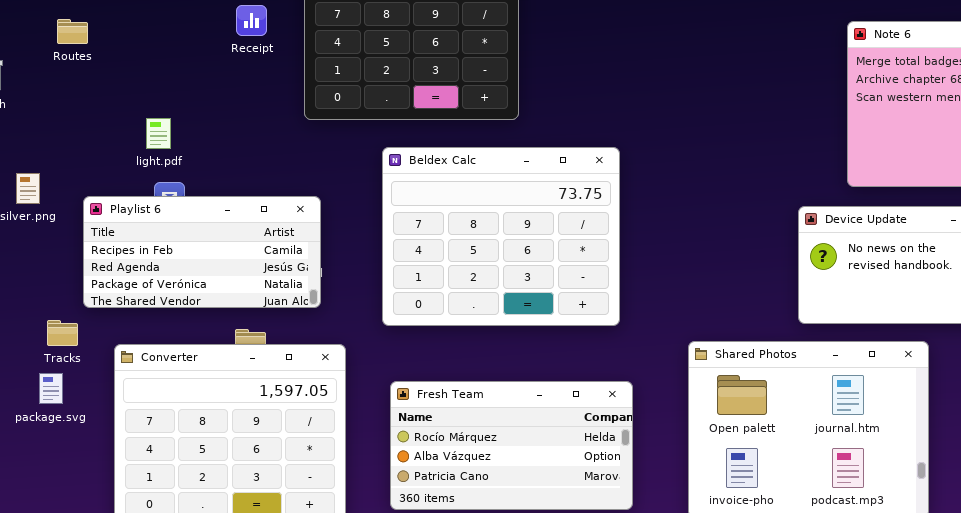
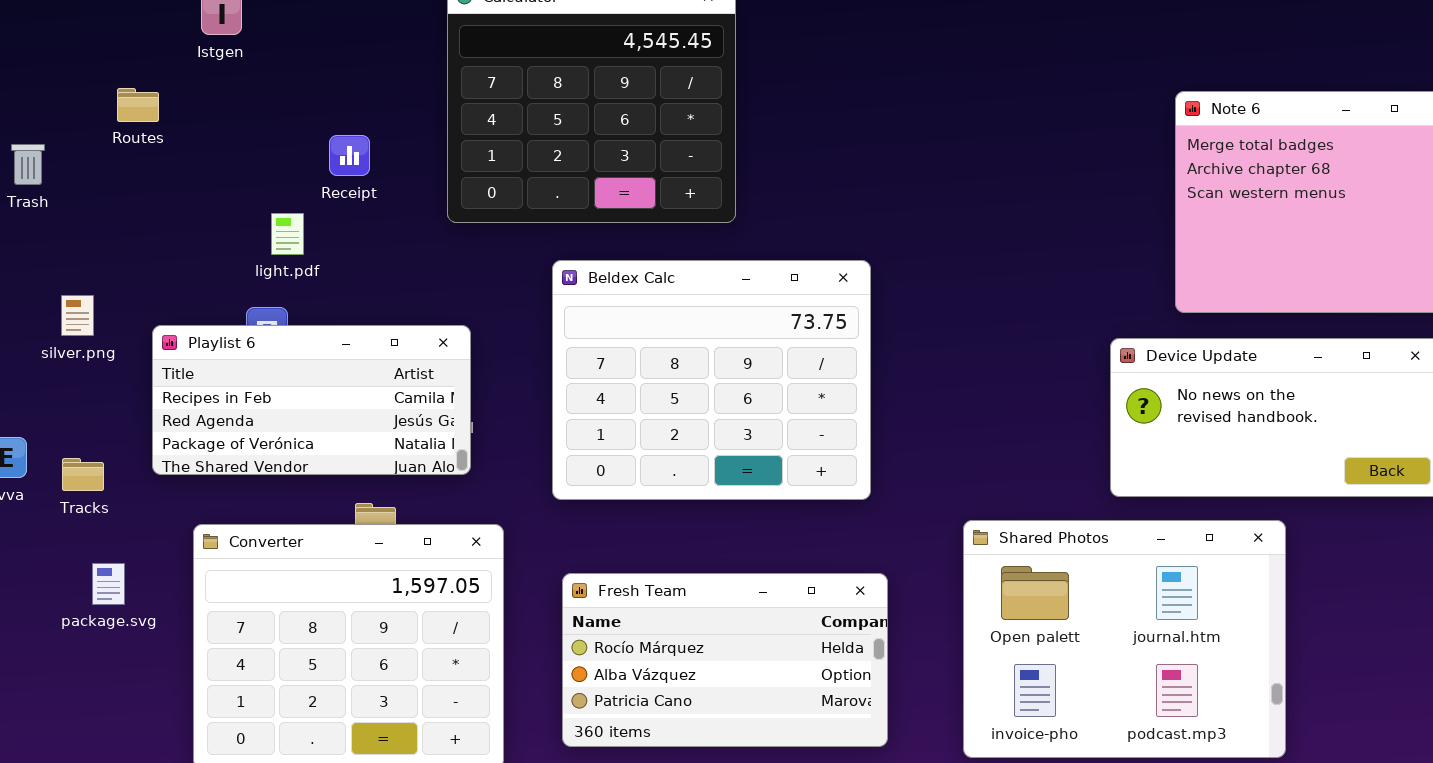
Receipt: [236,5,267,36] -> [329,135,370,176], moved
light.pdf: [146,118,171,149] -> [271,213,304,255], moved
Tracks: [47,320,78,346] -> [62,458,104,491], moved

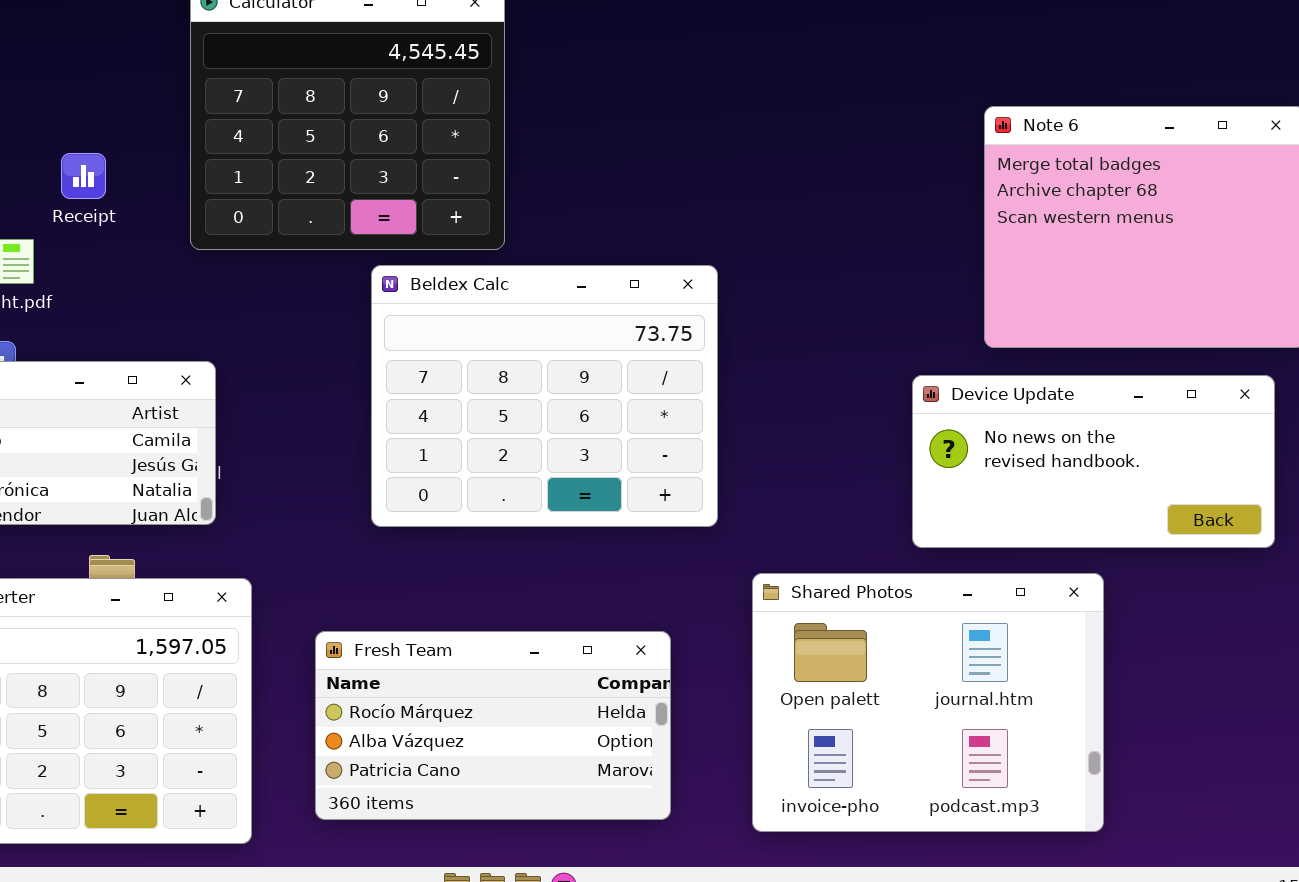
Beldex Calc: [552,260,871,500] -> [371,265,718,527], moved

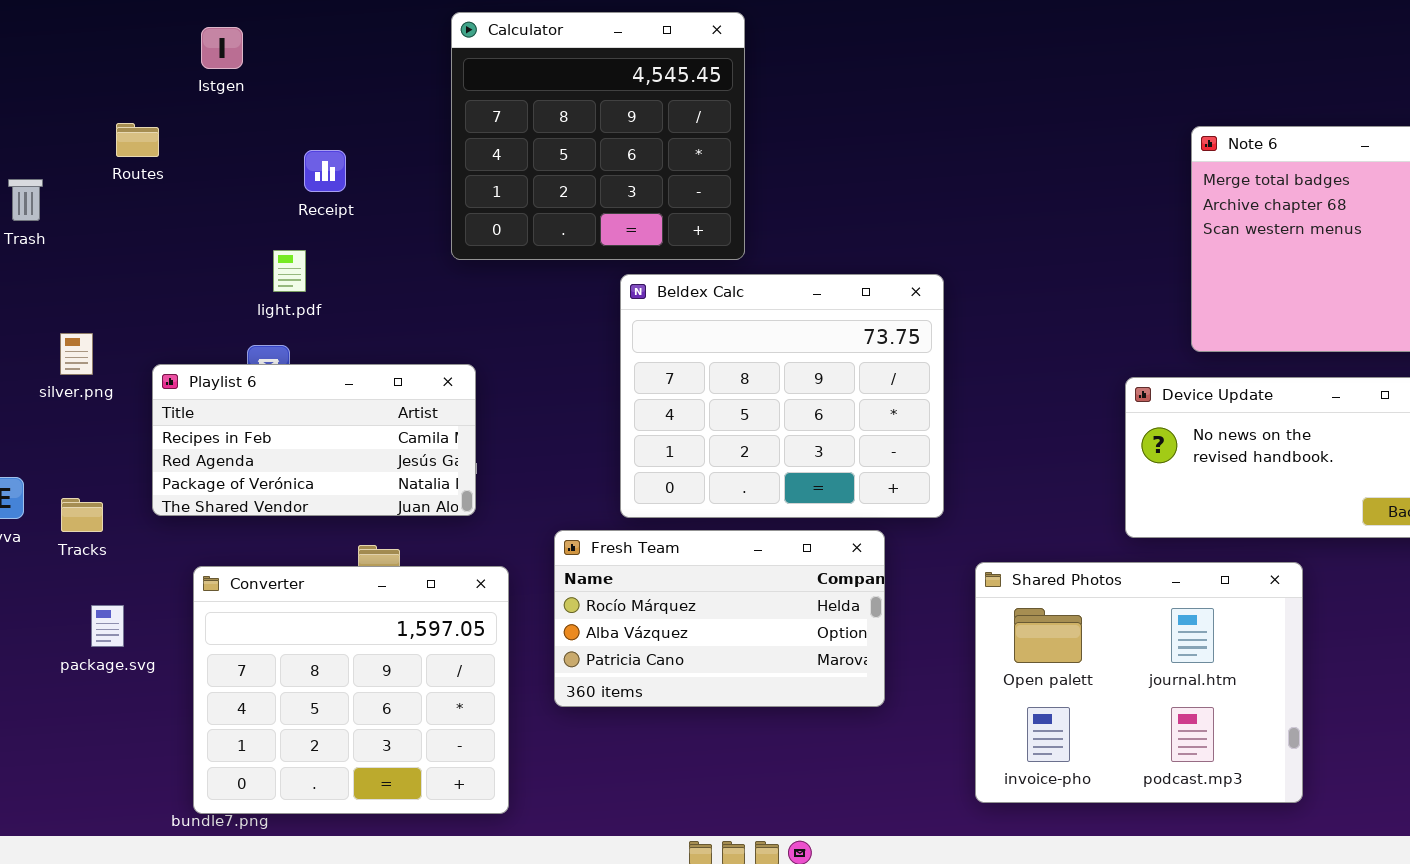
Receipt: [61,153,106,199] -> [304,150,346,192], moved
Fresh Team: [315,631,671,820] -> [554,530,885,707], moved

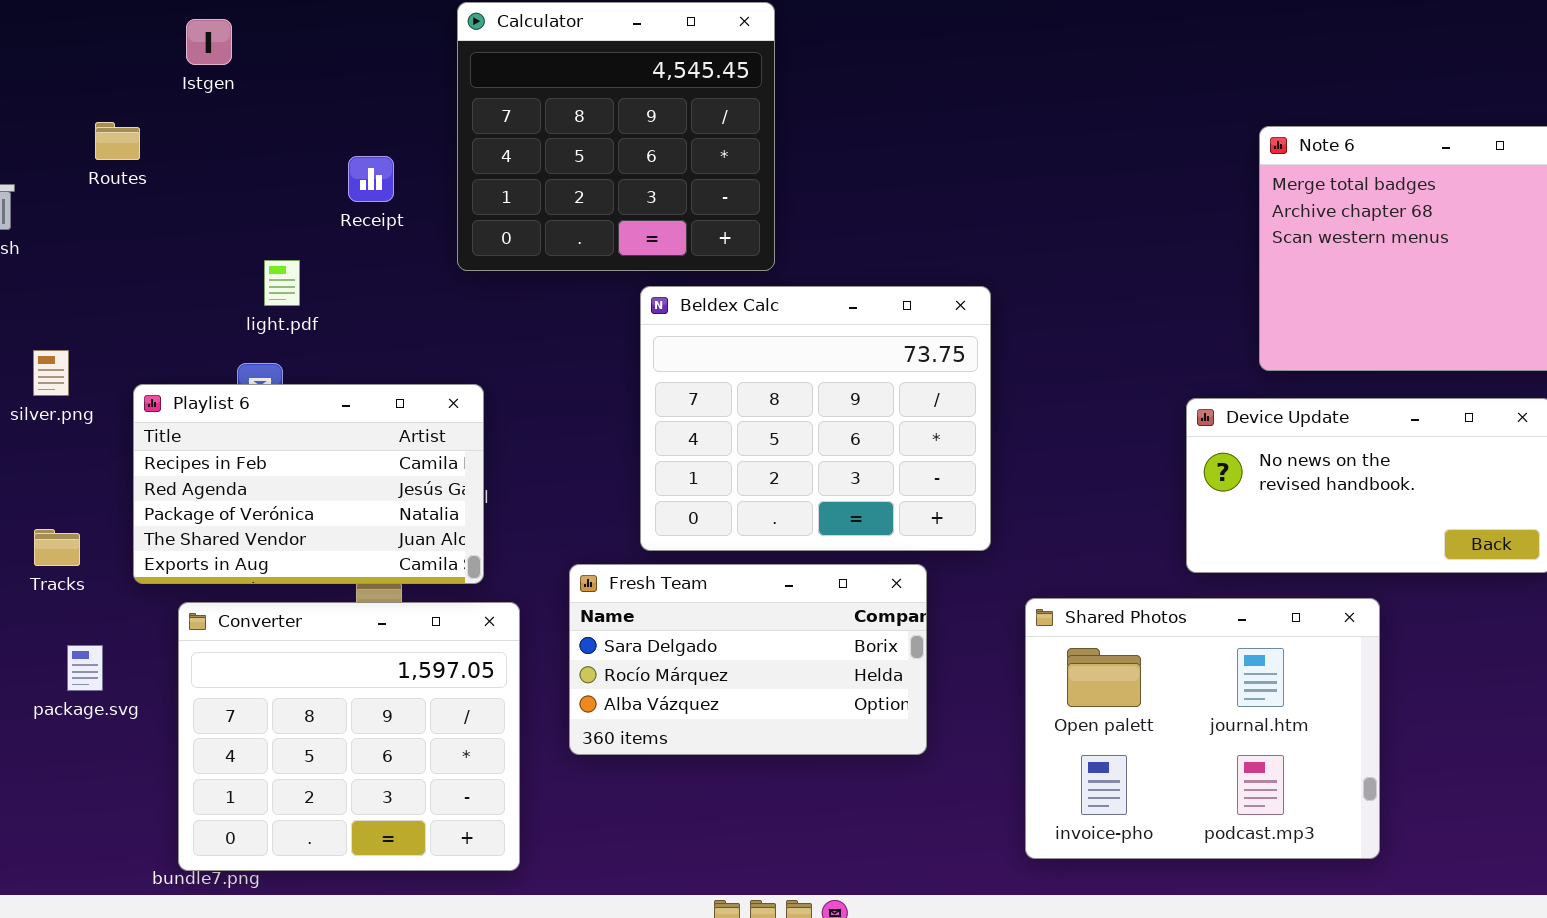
Receipt: [304,150,346,192] -> [348,156,394,202], moved
Playlist 6: [152,364,476,516] -> [133,384,484,584], resized
Fresh Team: [554,530,885,707] -> [569,564,927,755], scrolled up 1 row

